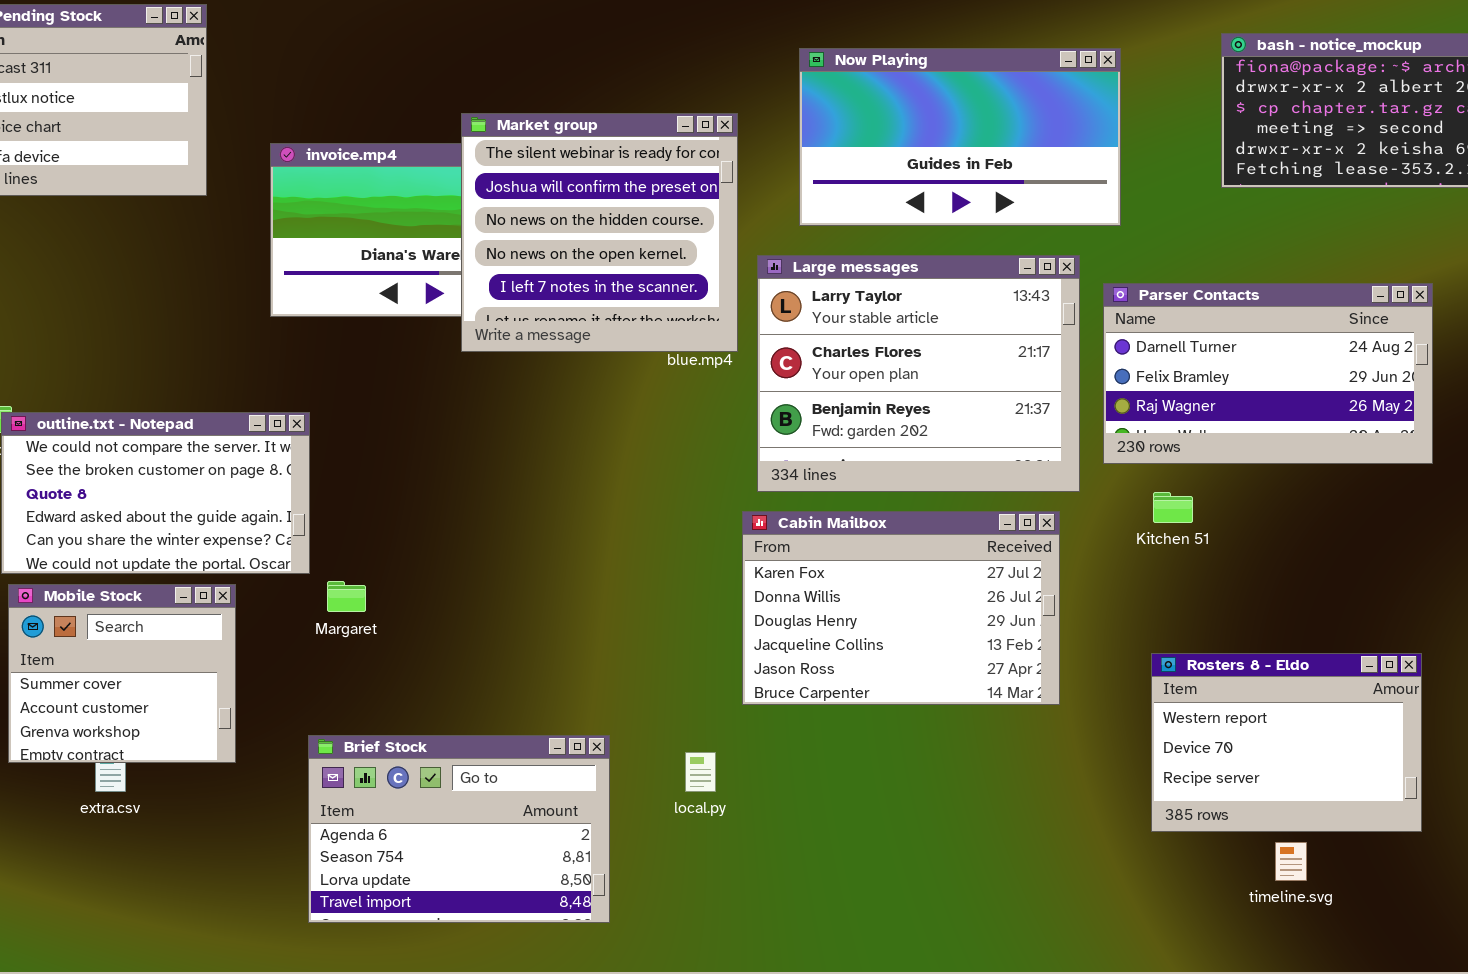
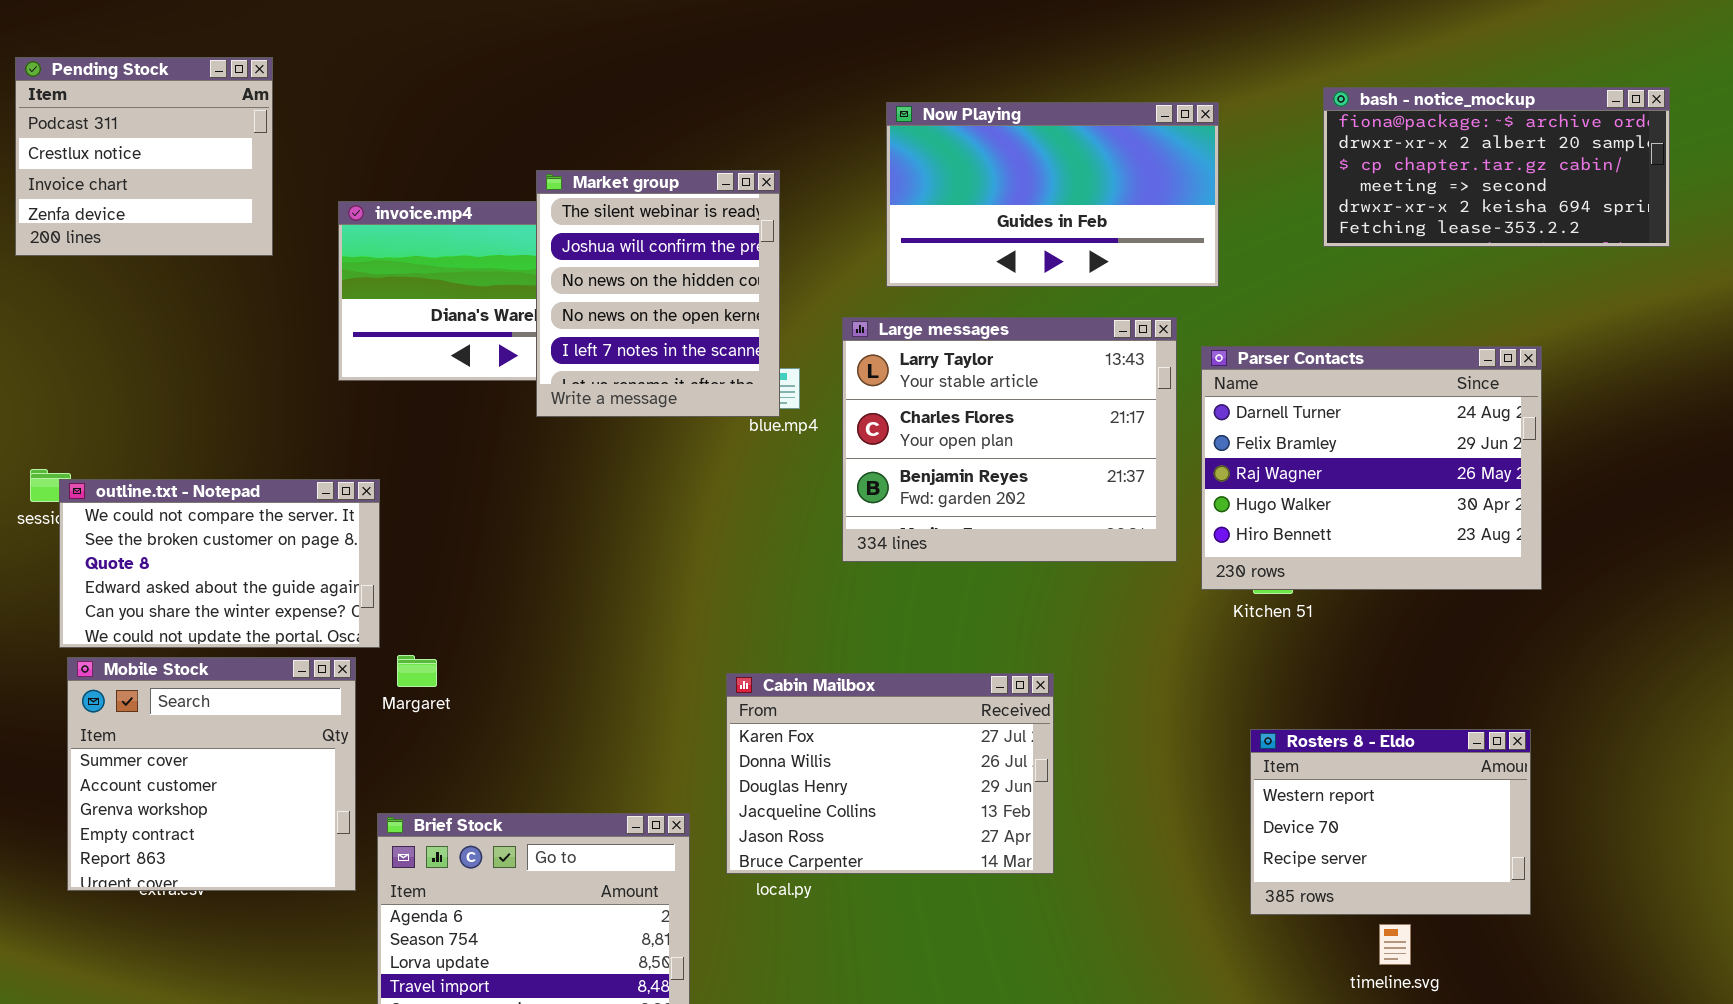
Market group: [461,113,738,352] -> [536,170,780,417], resized
Parser Contacts: [1103,283,1433,464] -> [1201,346,1542,590], resized
Cabin Mailbox: [742,511,1060,705] -> [726,673,1054,874], moved
Mobile Stock: [8,584,236,763] -> [67,657,356,891], resized

